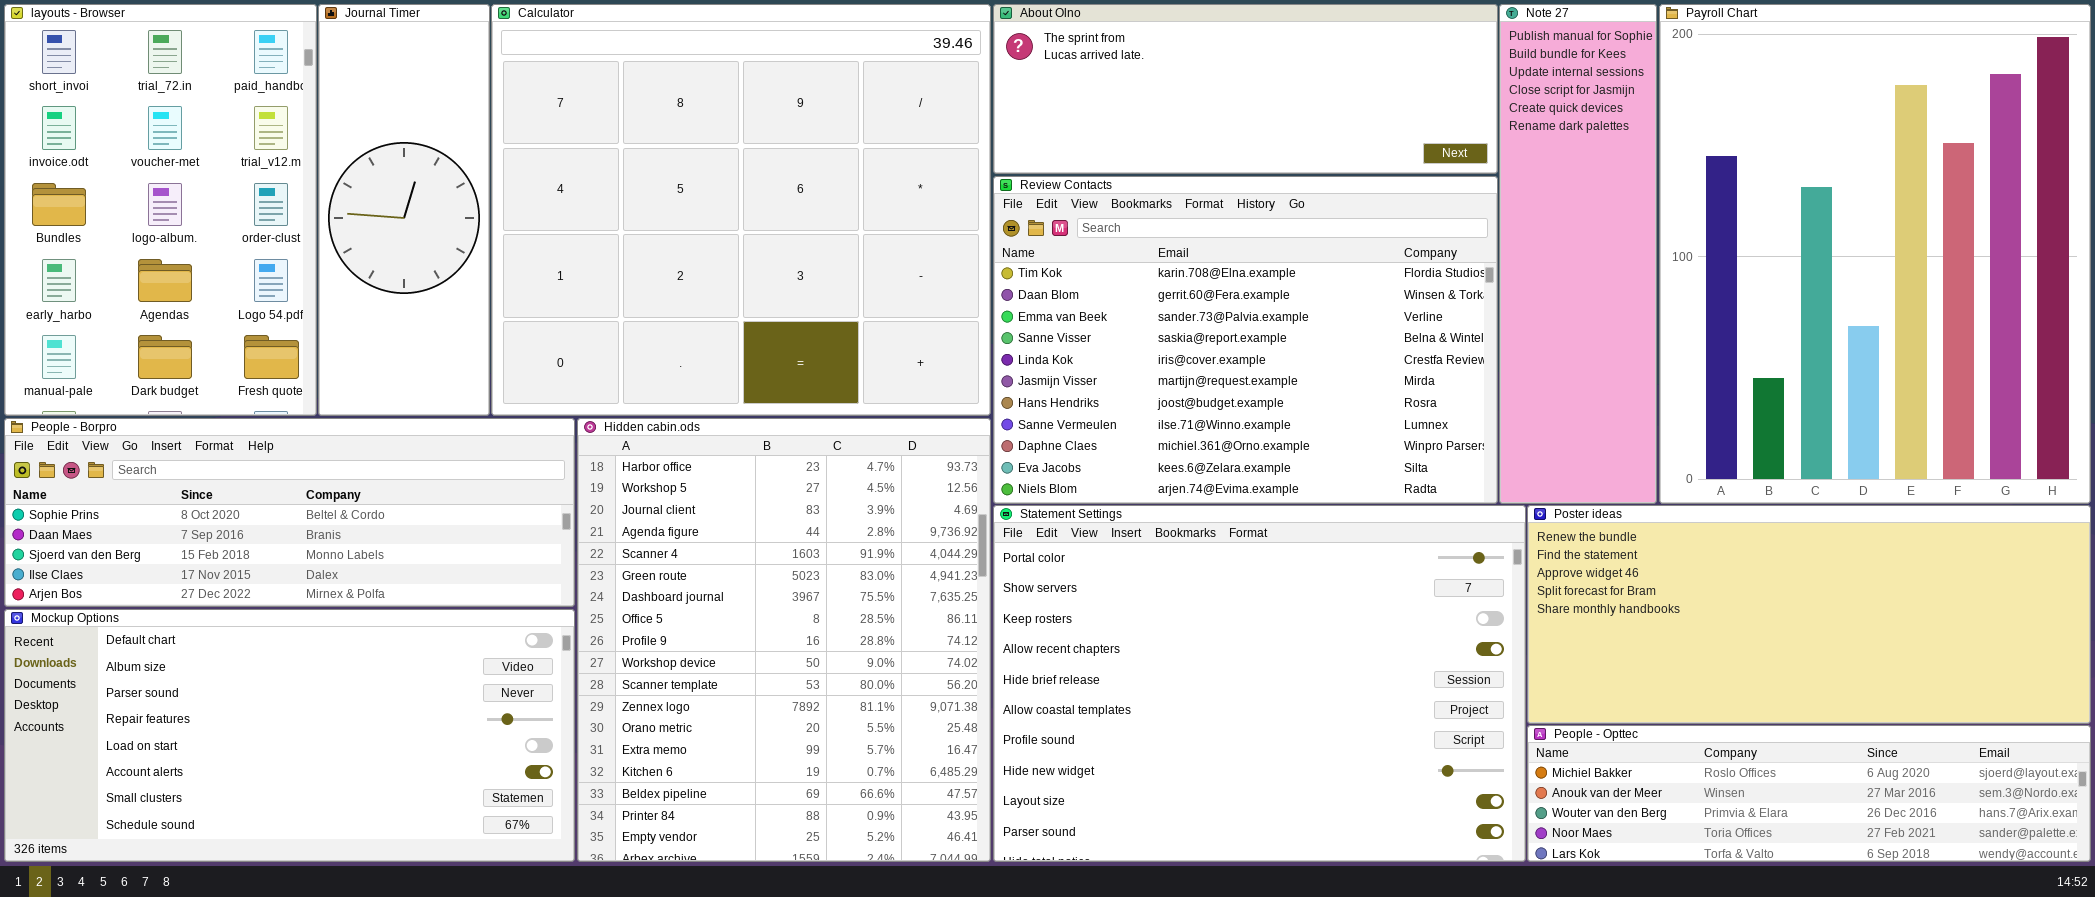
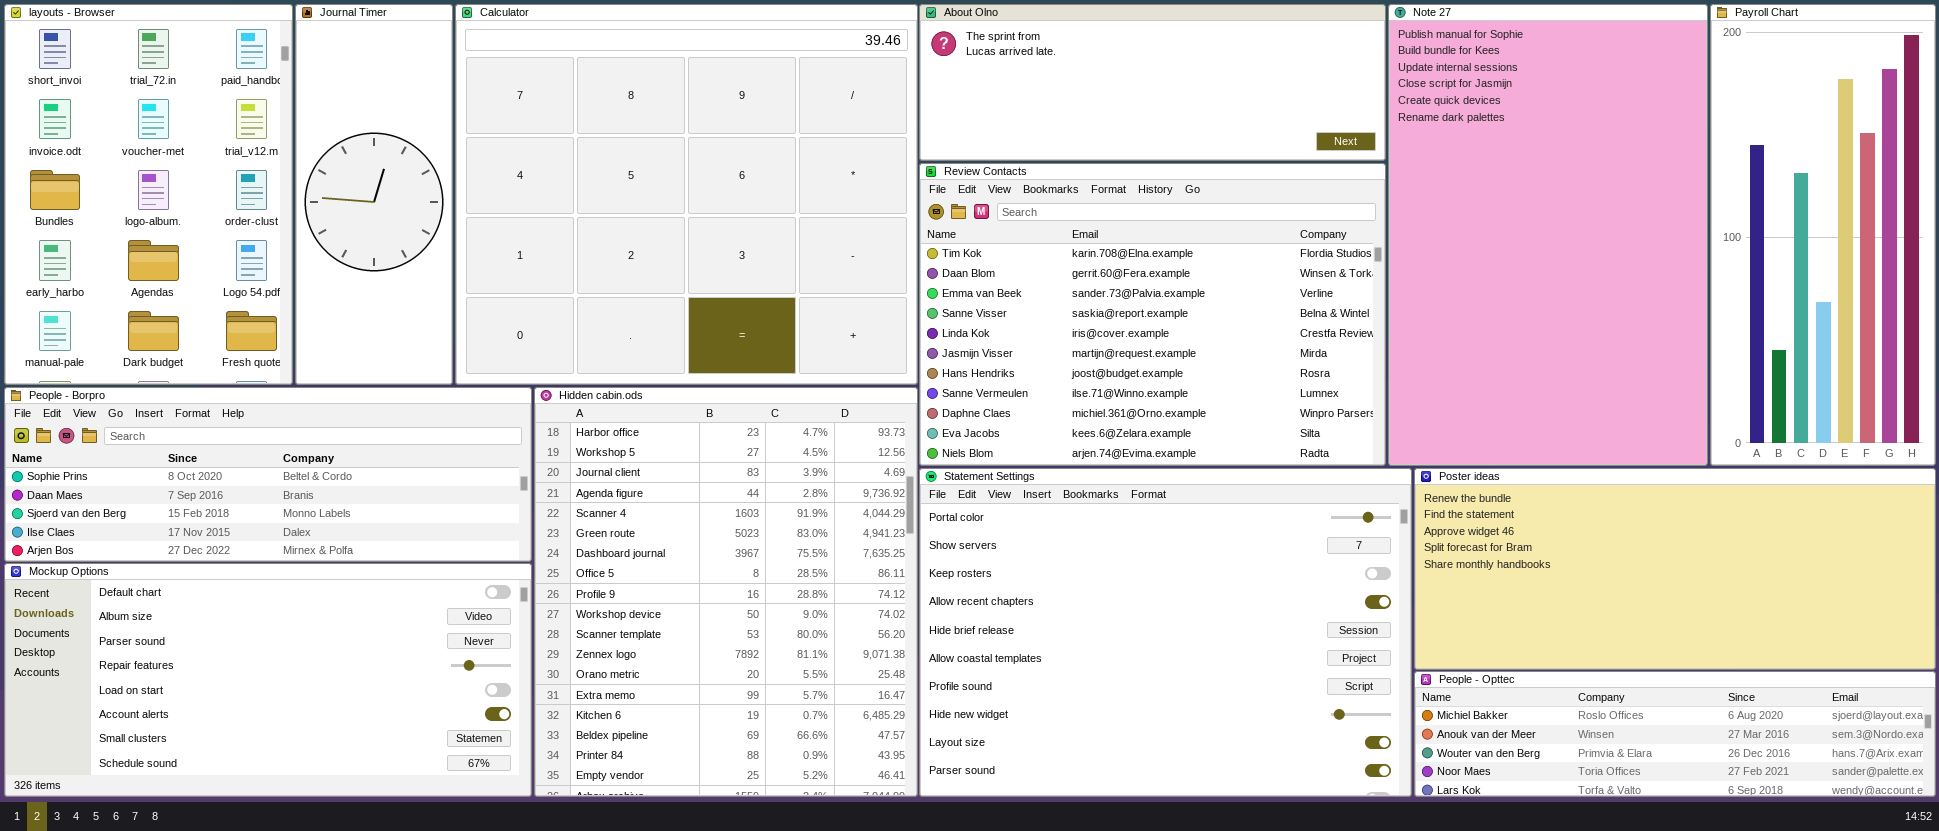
Note 27: [1499,4,1657,504] -> [1388,4,1708,466], resized
Payroll Chart: [1659,4,2091,504] -> [1710,4,1936,466], resized

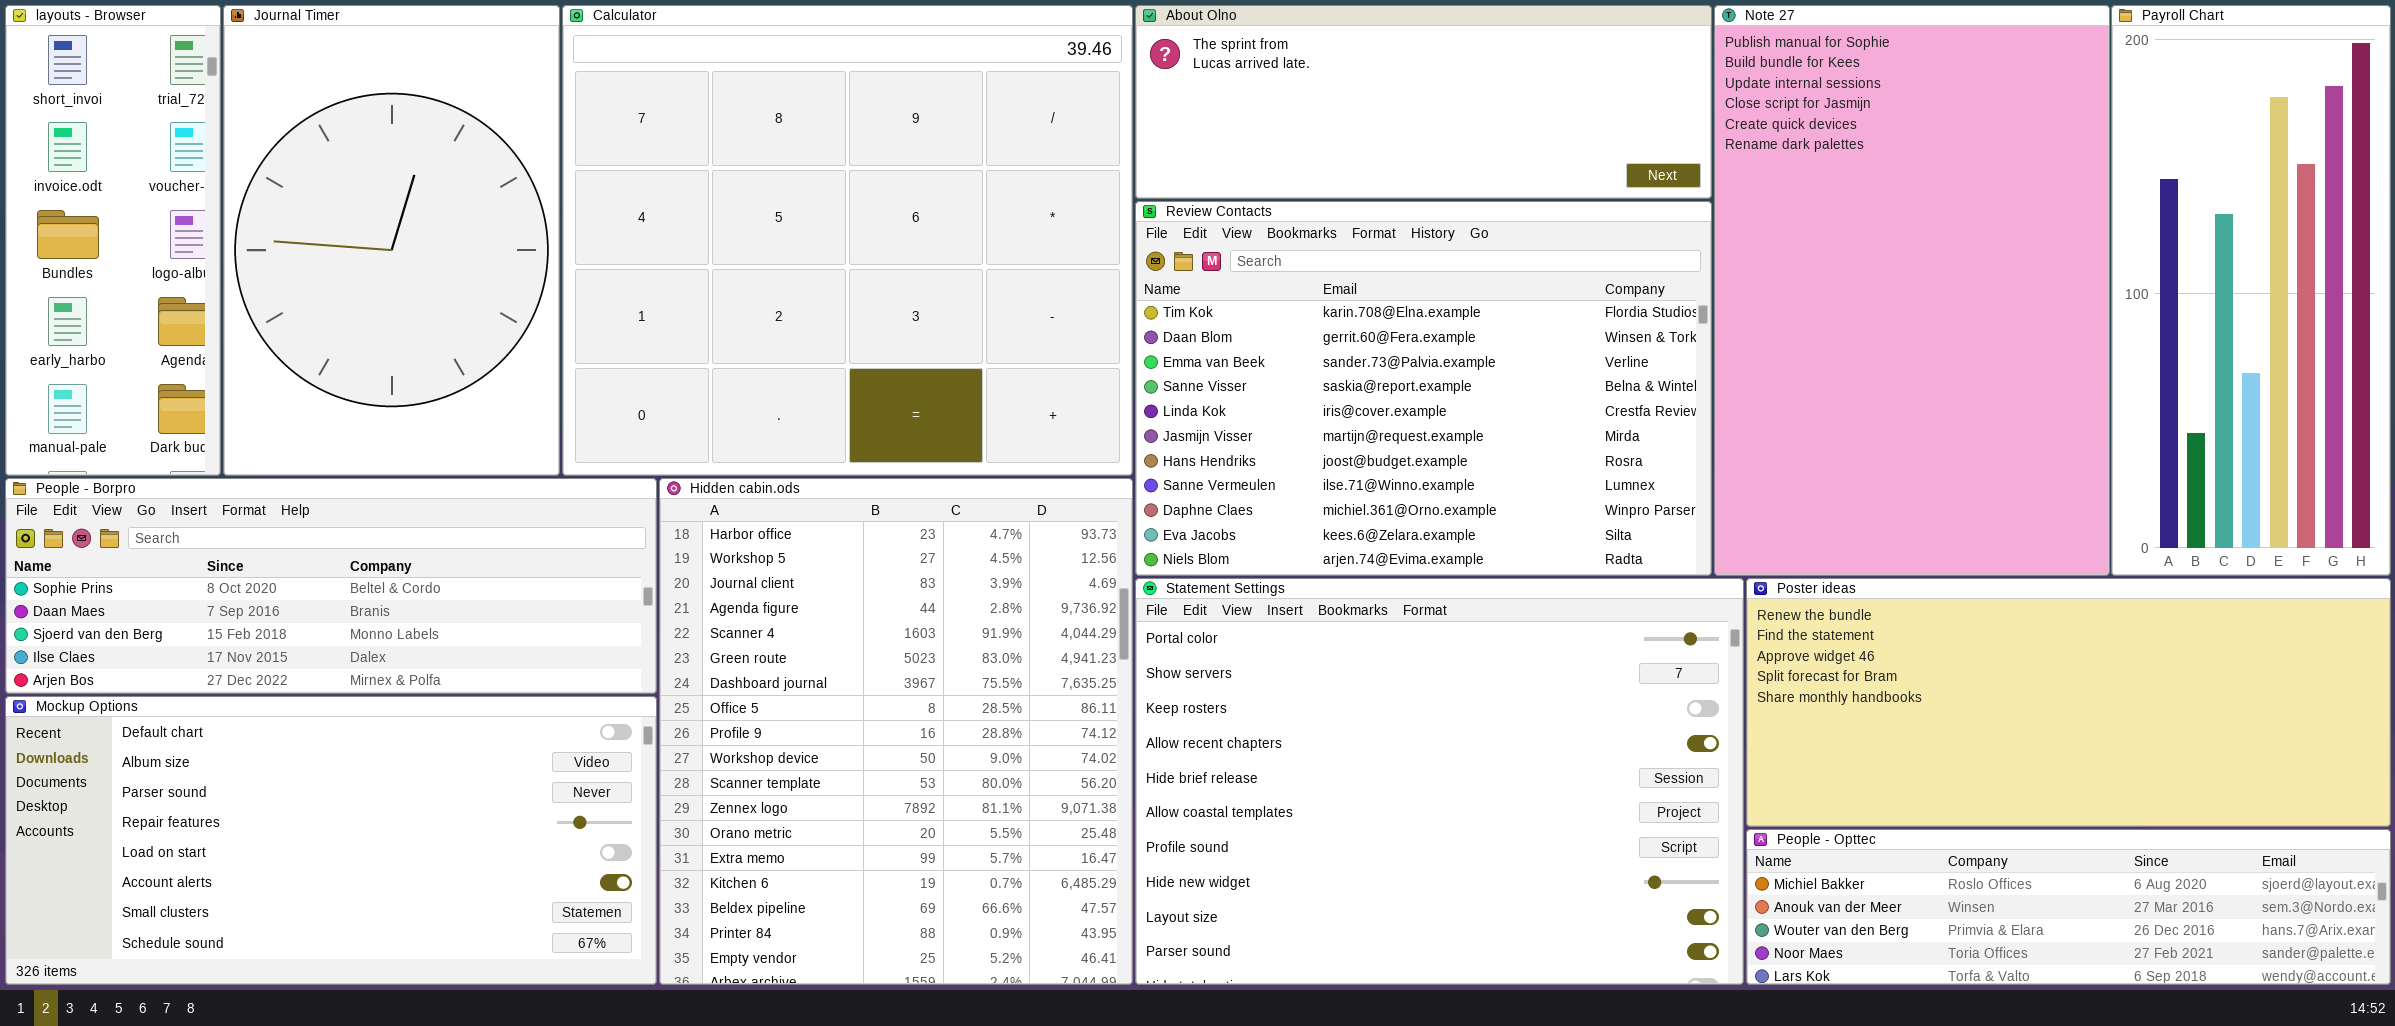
layouts - Browser: [4,4,293,385] -> [5,5,221,476], resized
Journal Timer: [295,4,453,385] -> [223,5,560,476], resized

